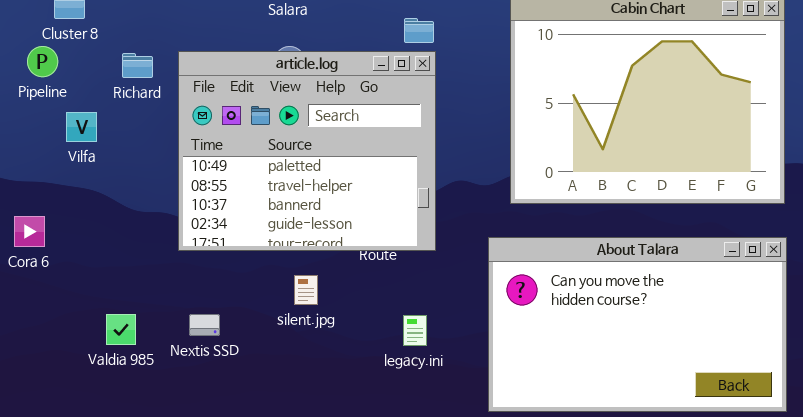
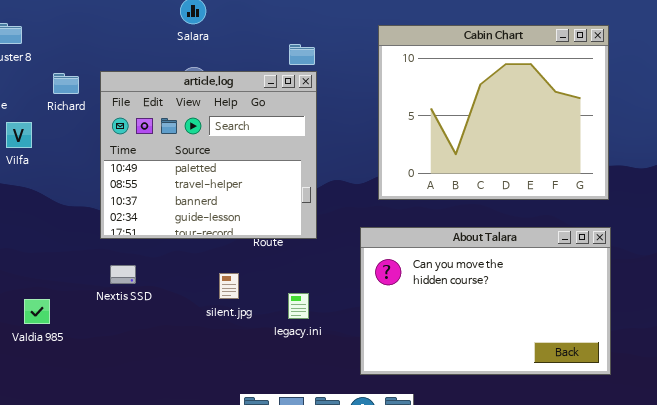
silent.jpg: [294,275,318,305] -> [219,273,239,299], moved
Valdia 985: [106,314,136,345] -> [24,299,50,324], moved
Nextis SSD: [189,314,220,336] -> [110,265,136,284], moved

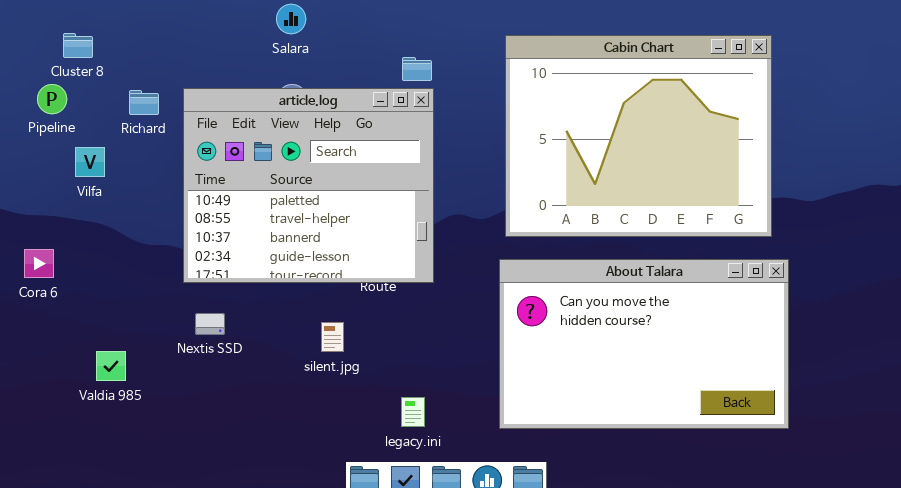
About Talara: [360,227,611,375] -> [499,259,789,429], moved
legacy.ini: [288,293,309,319] -> [401,397,425,427], moved

